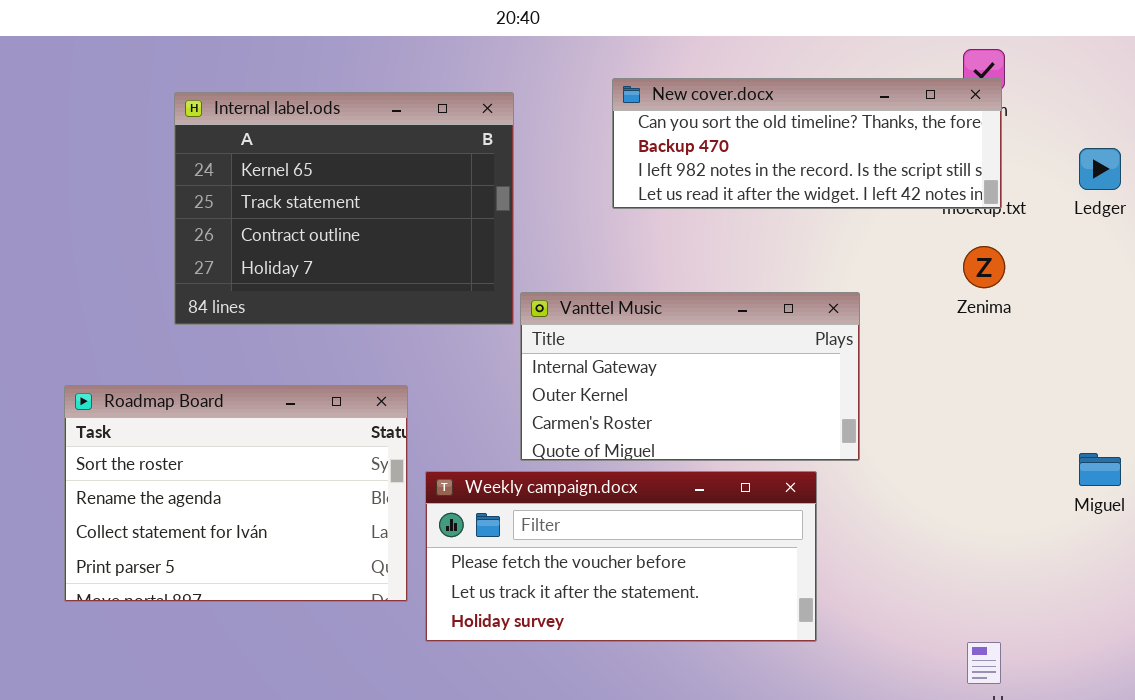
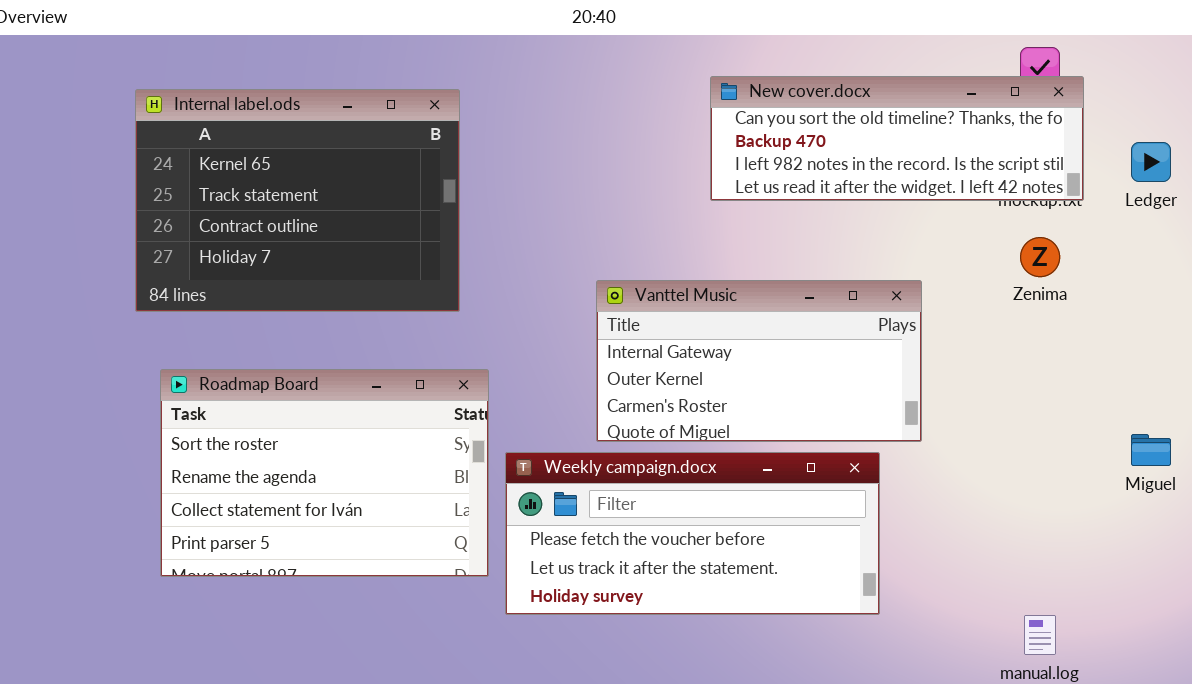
New cover.docx: [612,78,1002,209] -> [710,76,1084,201], moved
Internal label.ods: [174,92,514,325] -> [135,89,460,312], moved

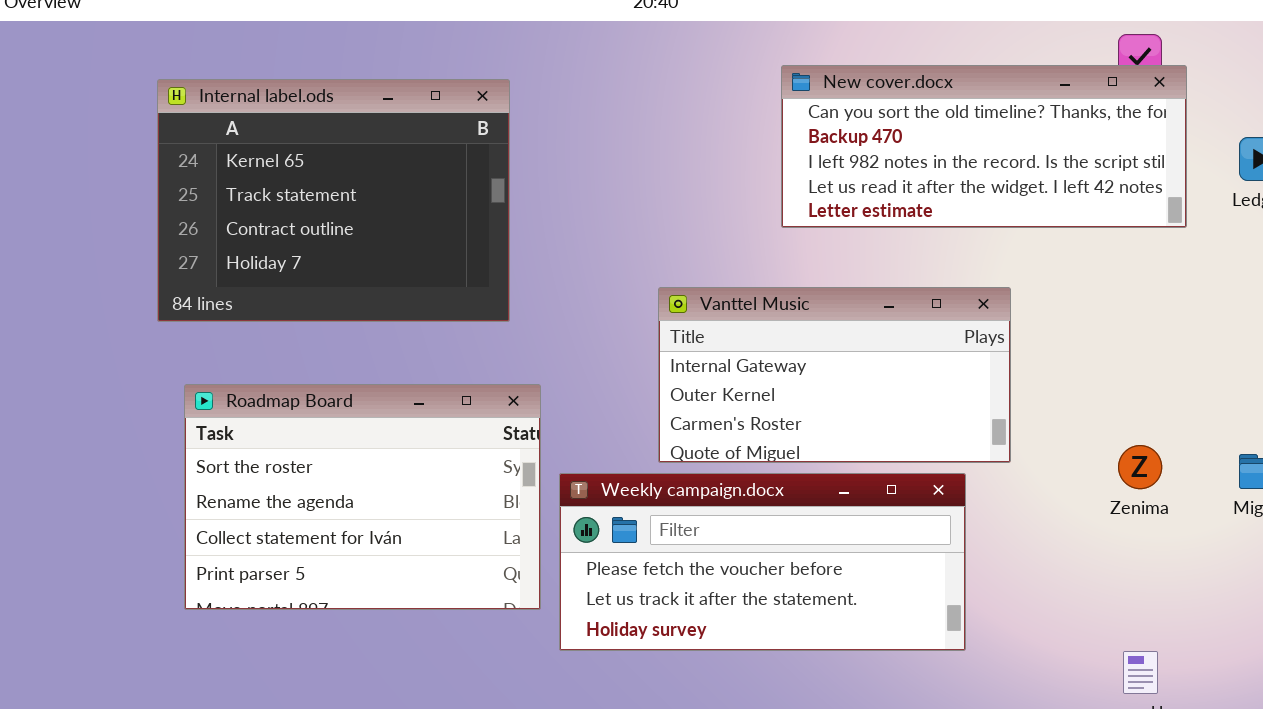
New cover.docx: [710,76,1084,201] -> [781,65,1187,228], resized
Zenima: [1020,237,1060,277] -> [1118,445,1162,489], moved

